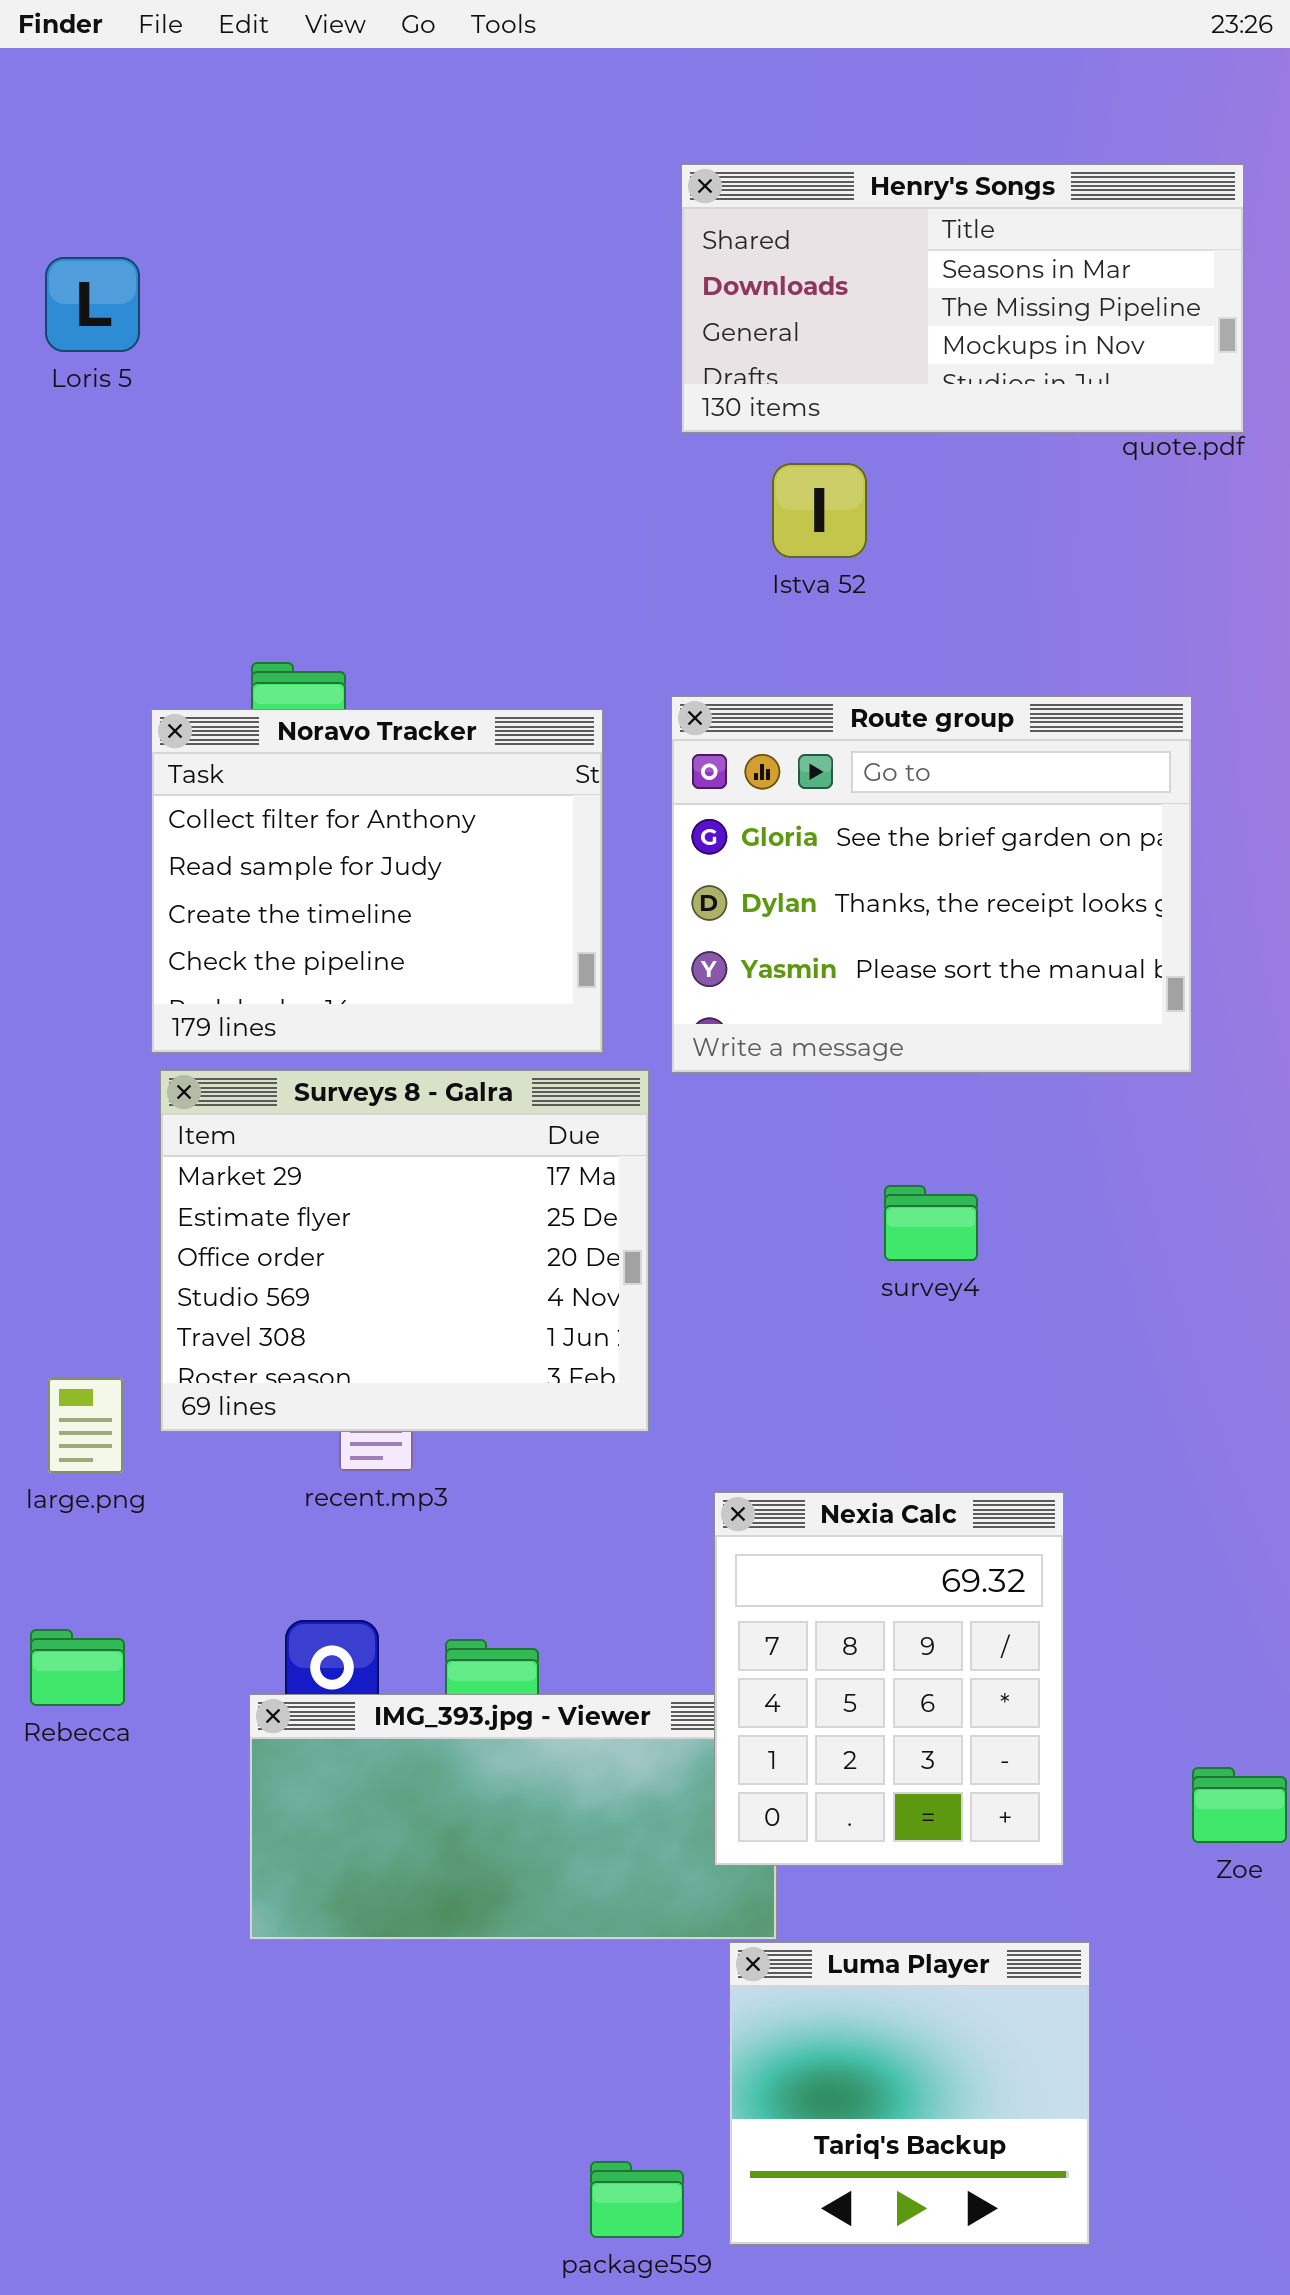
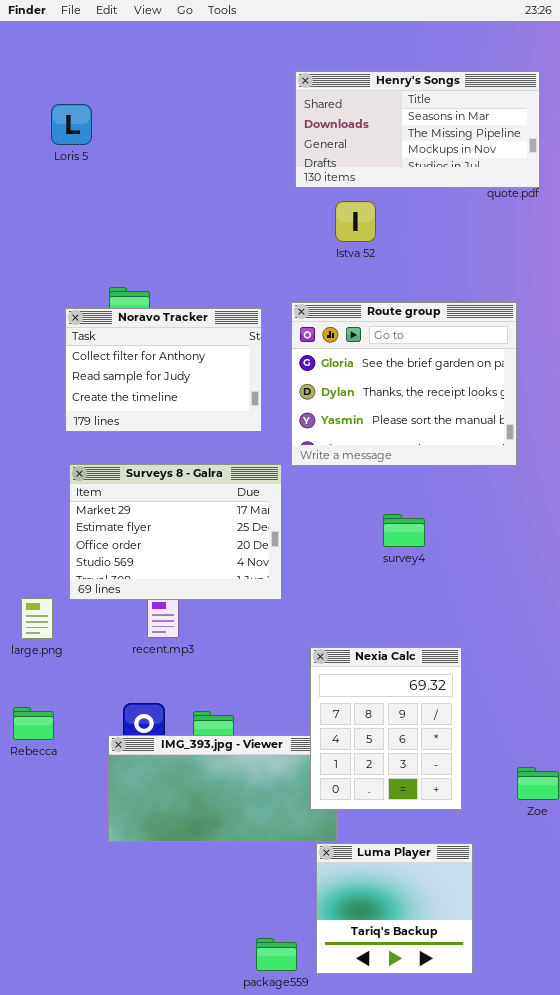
Loris 5: [45,257,140,352] -> [51,104,92,145], moved
Noravo Tracker: [151,709,603,1053] -> [65,308,262,432], resized
Surveys 8 - Galra: [160,1070,649,1432] -> [69,464,282,600], resized

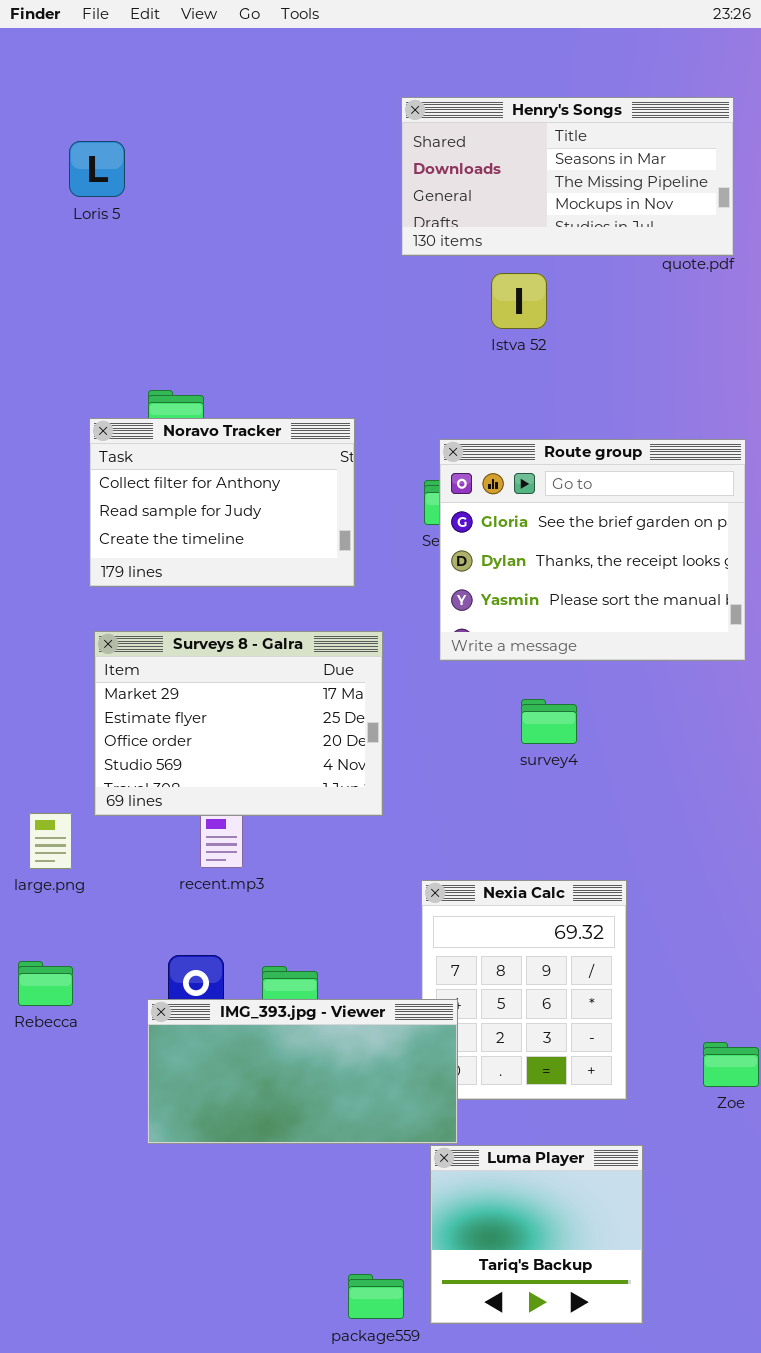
Istva 52: [335,201,376,242] -> [491,273,547,329], moved
Route group: [291,302,517,466] -> [439,439,746,661], moved
IMG_393.jpg - Viewer: [108,735,337,842] -> [147,999,458,1144], raised

